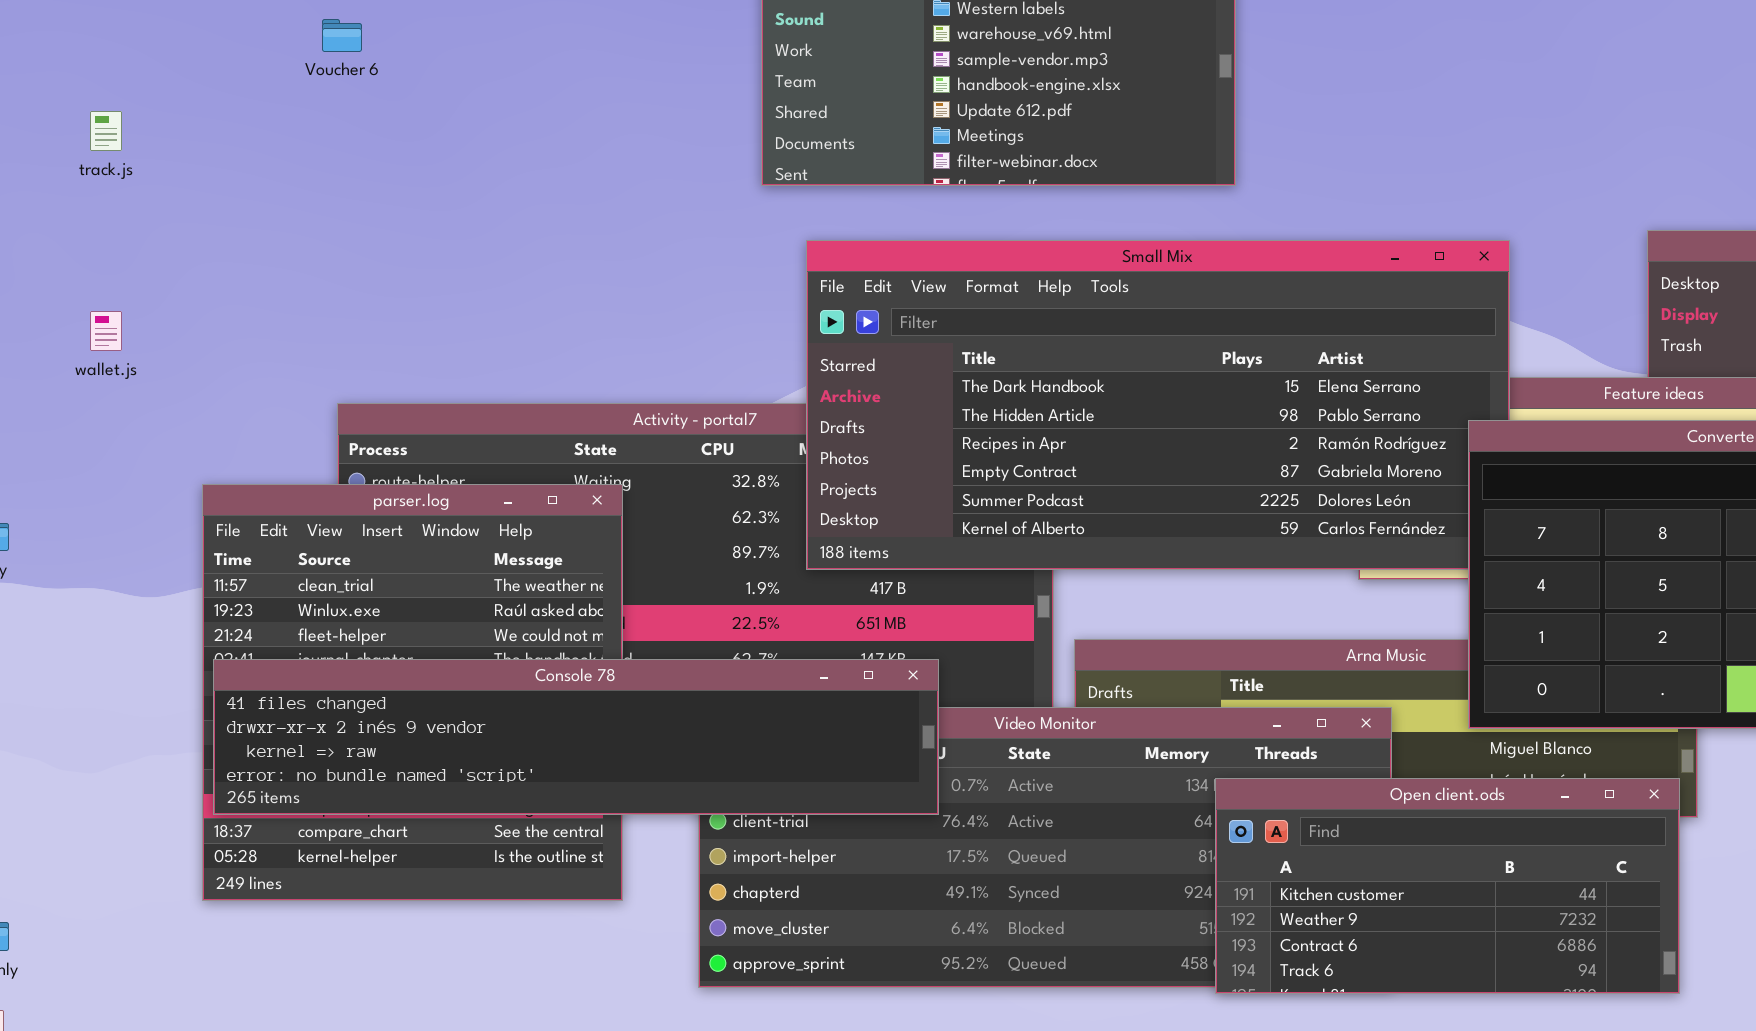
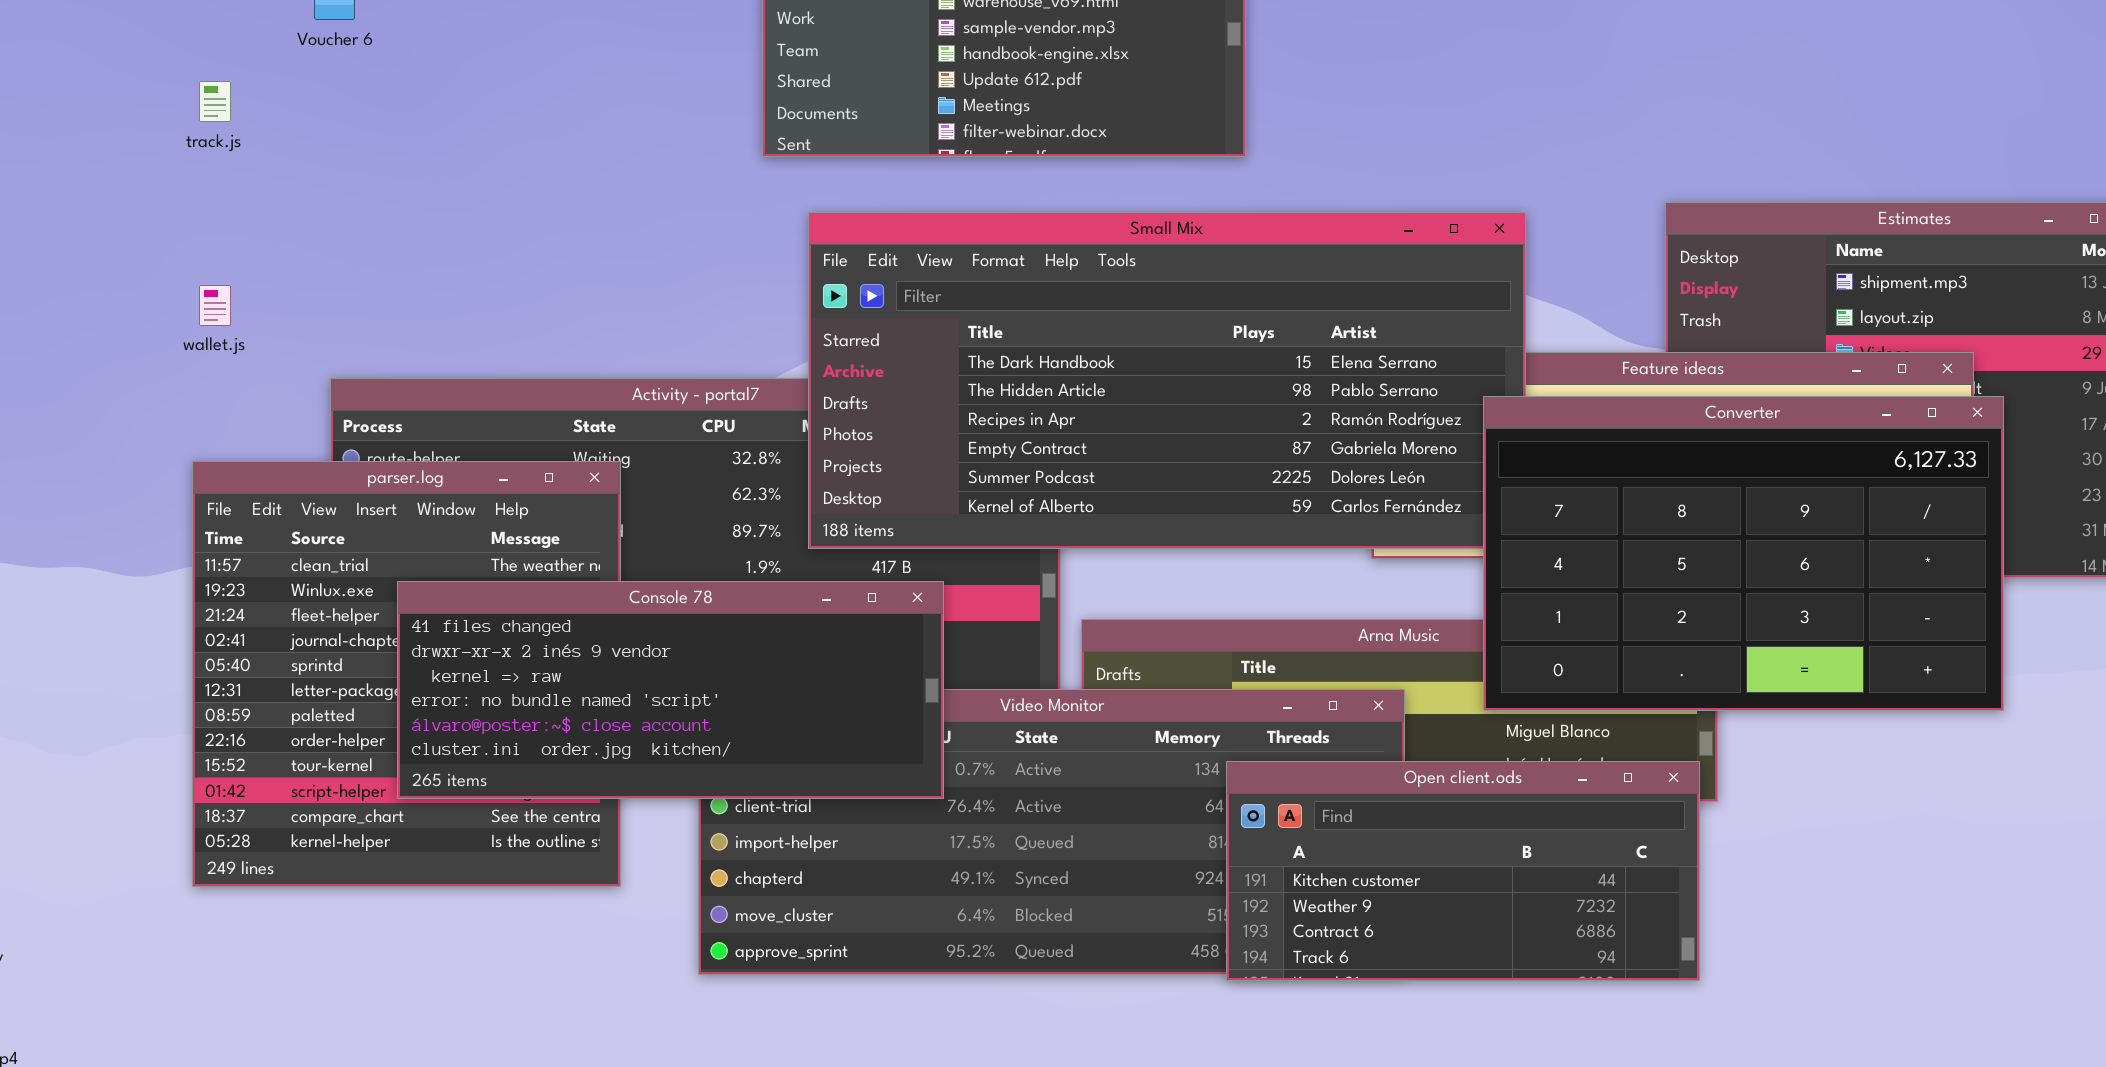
track.js: [90,111,122,151] -> [199,81,231,122], moved
wallet.js: [90,311,122,351] -> [199,285,231,326], moved
Console 78: [213,659,939,815] -> [397,581,944,799], resized

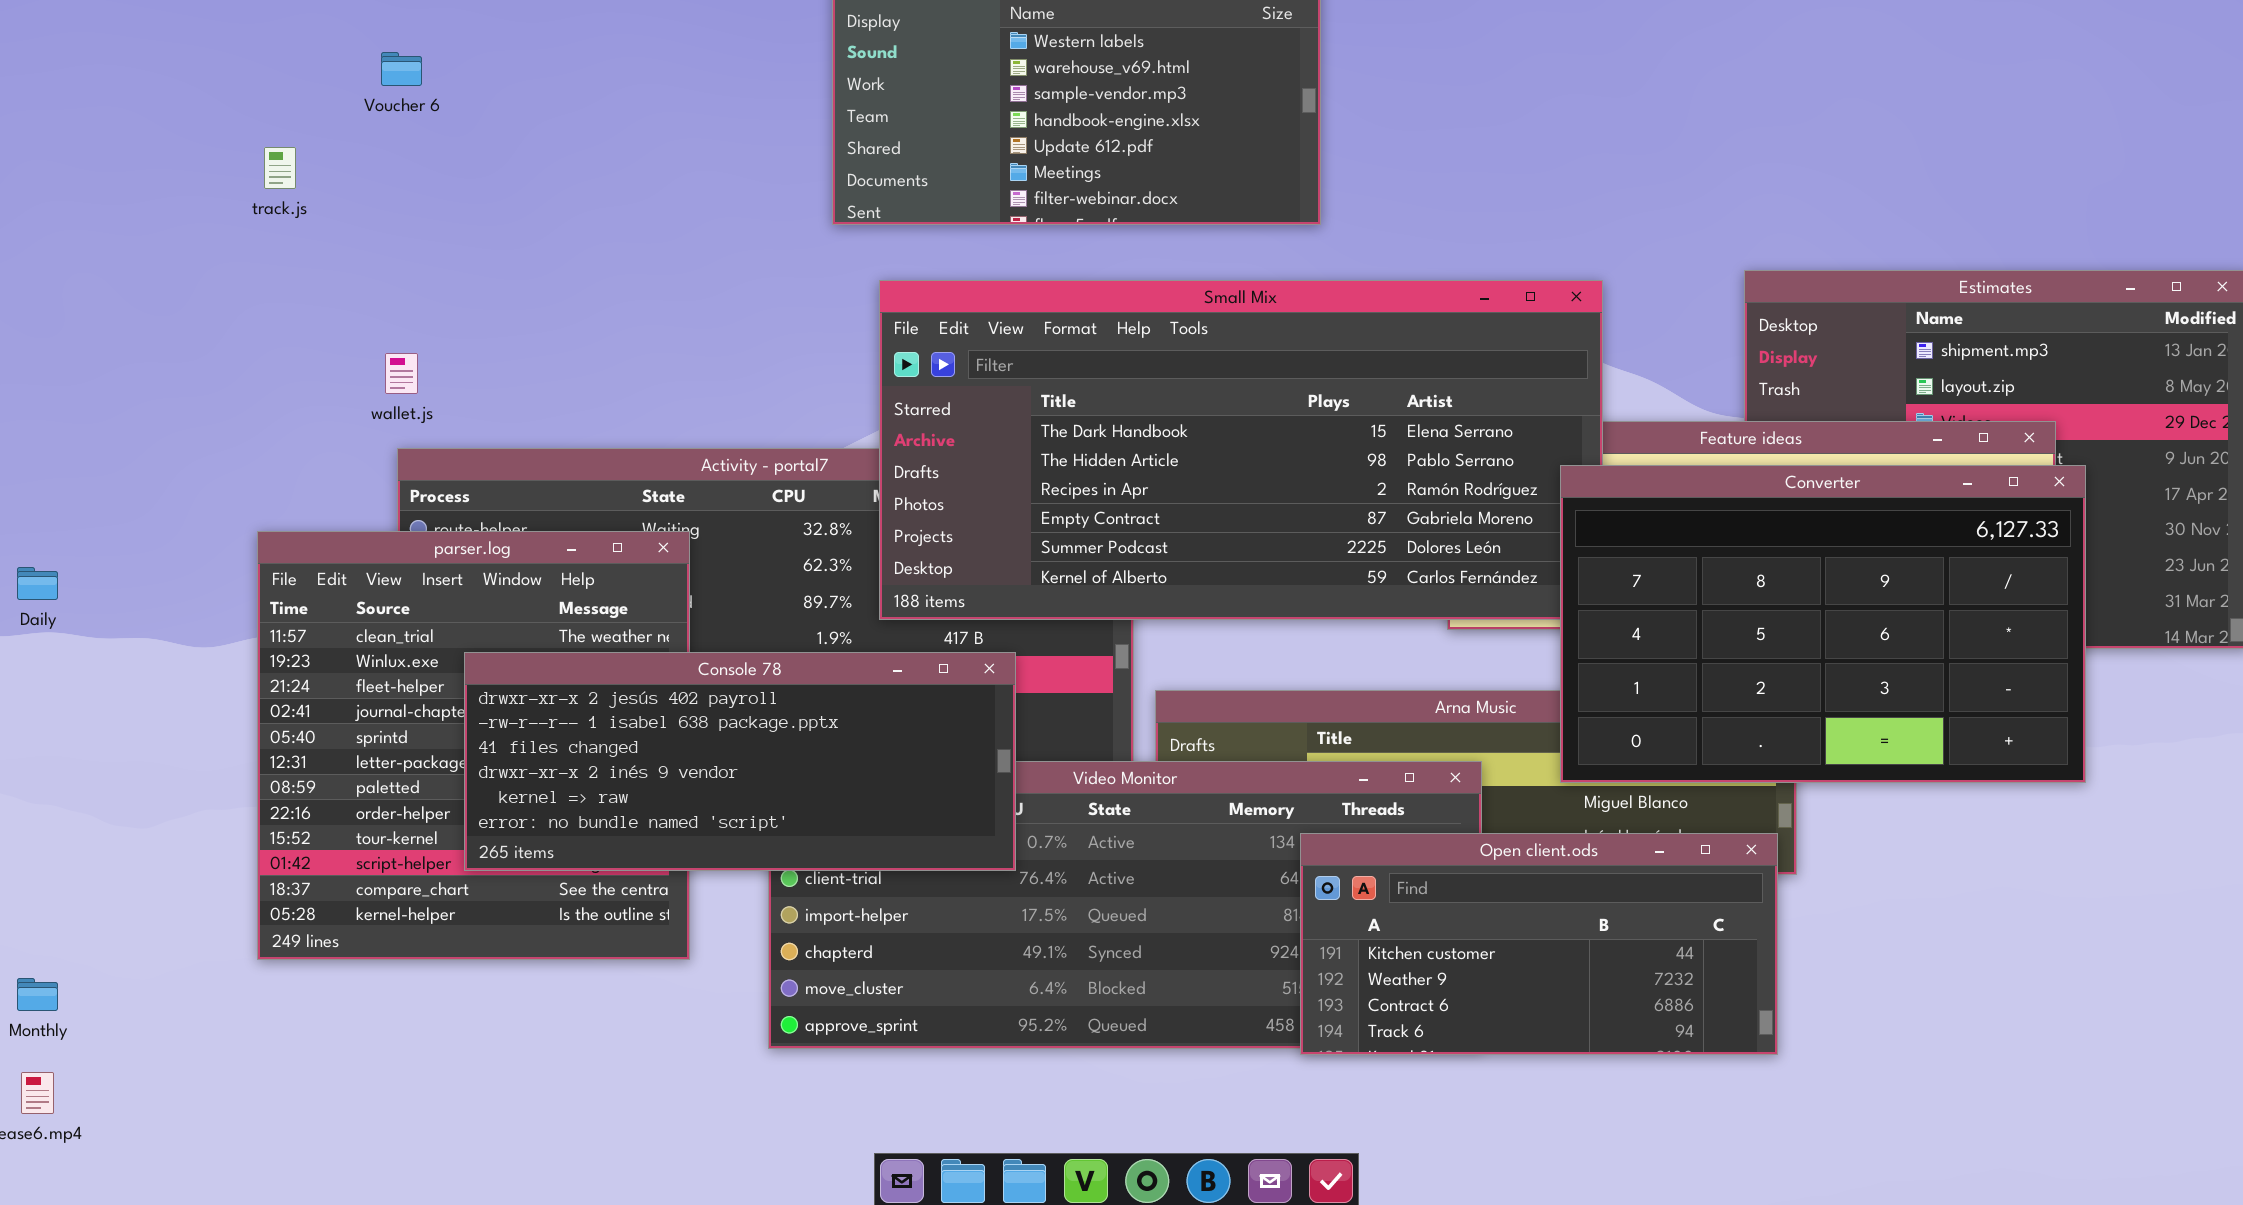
wallet.js: [199,285,231,326] -> [385,353,418,394], moved
Console 78: [397,581,944,799] -> [464,652,1016,871], scrolled up 2 rows

